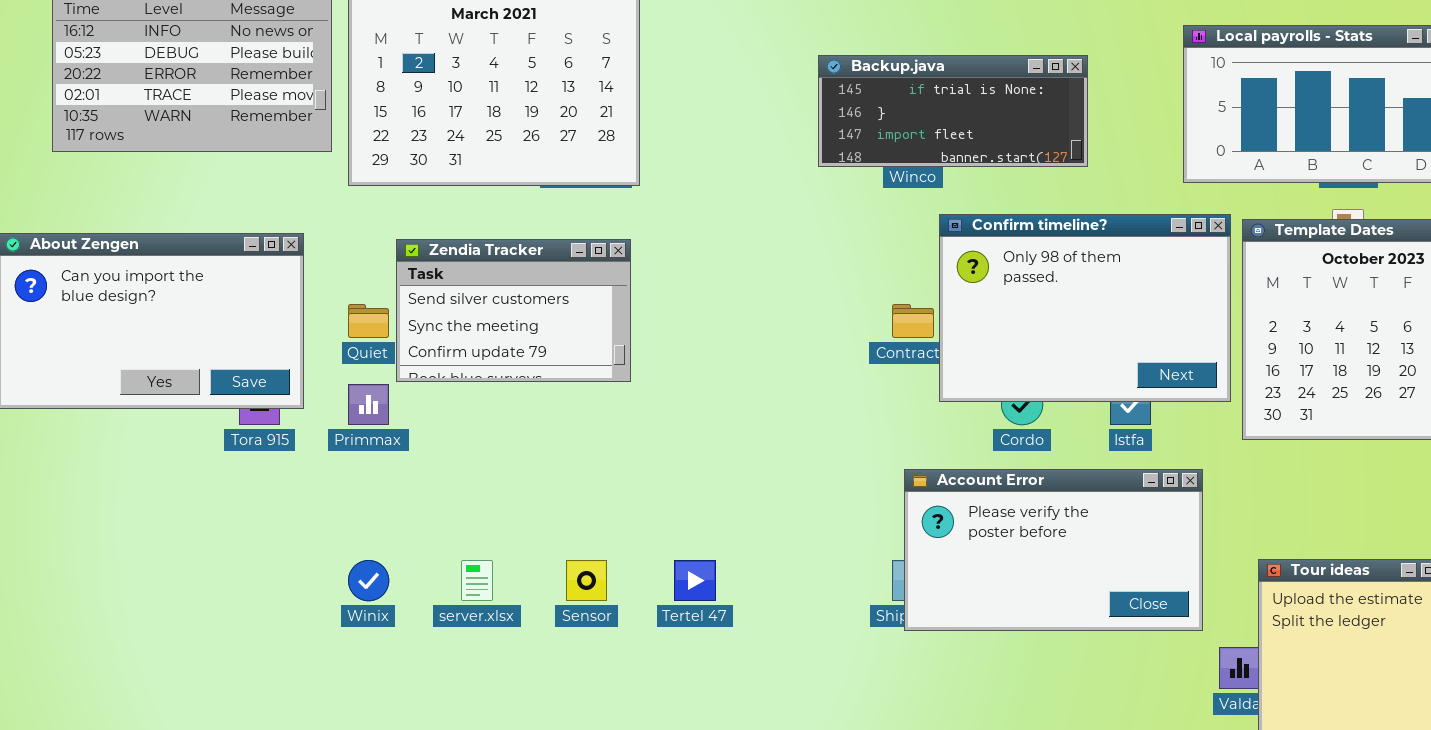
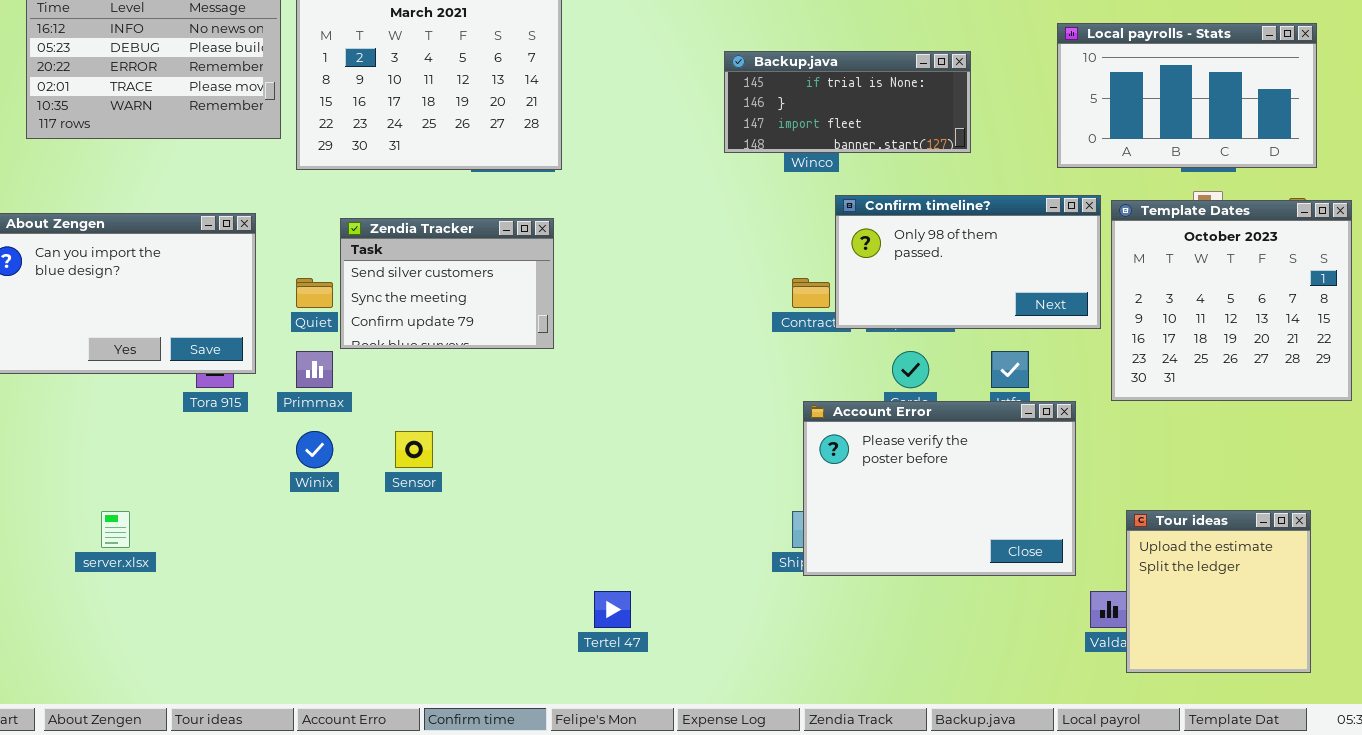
Confirm timeline?: [939,214,1231,402] -> [835,195,1101,329], resized
Account Error: [904,469,1203,631] -> [803,401,1076,576], resized
Winix: [348,560,389,601] -> [296,431,333,468], moved
server.xlsx: [461,560,493,601] -> [101,511,130,548], moved
Sensor: [566,560,607,601] -> [395,431,433,468], moved
Tertel 47: [674,560,716,601] -> [594,591,631,628], moved

